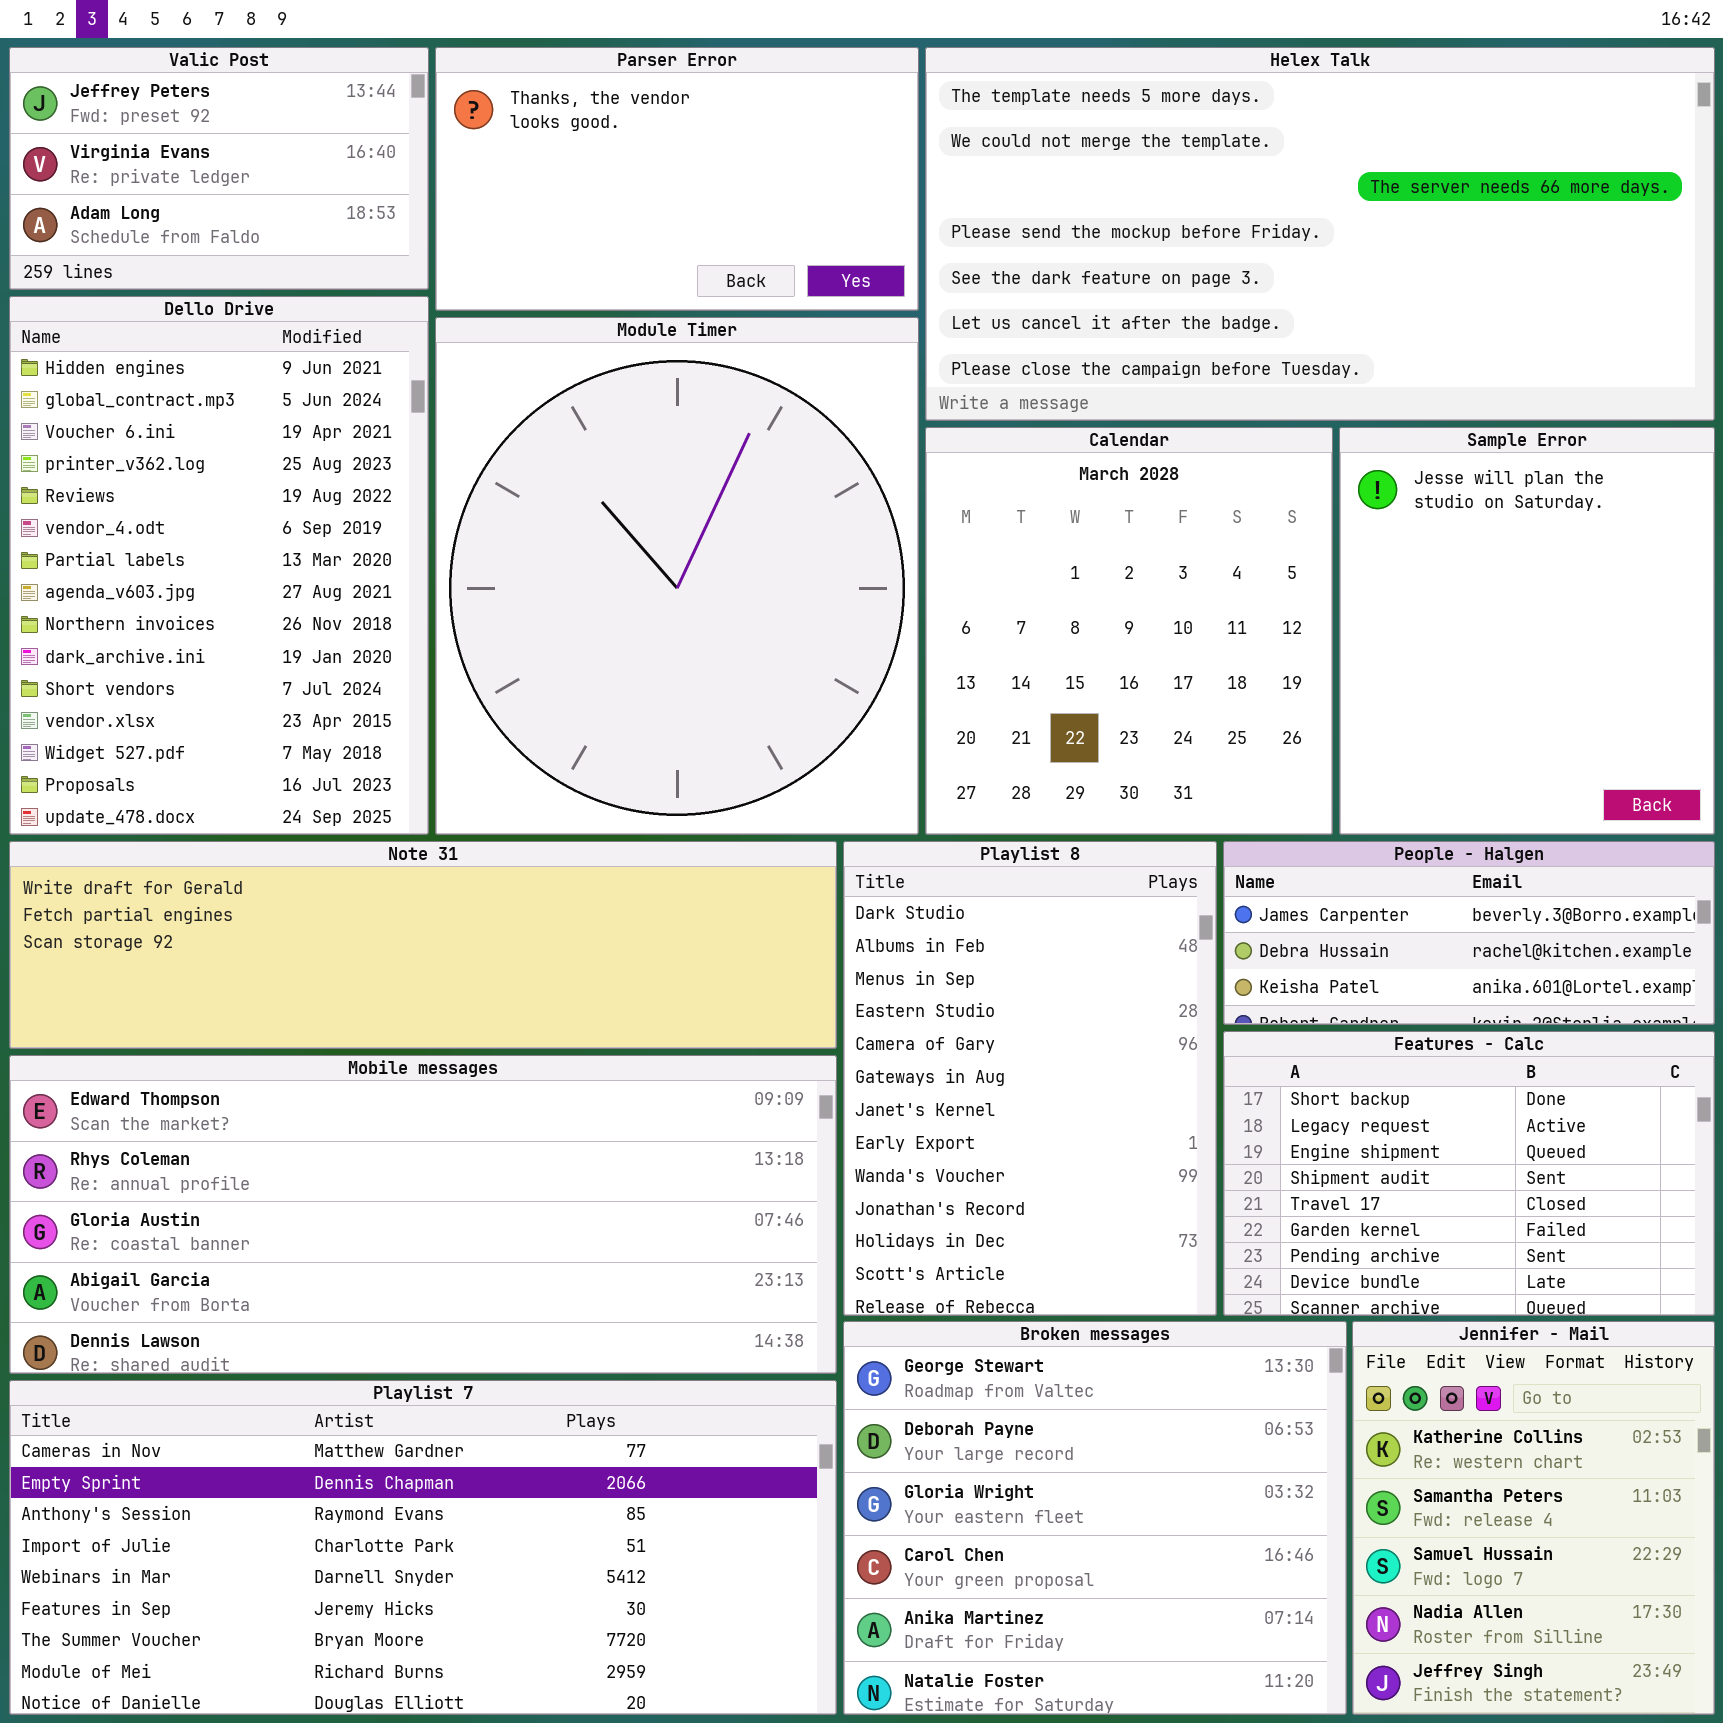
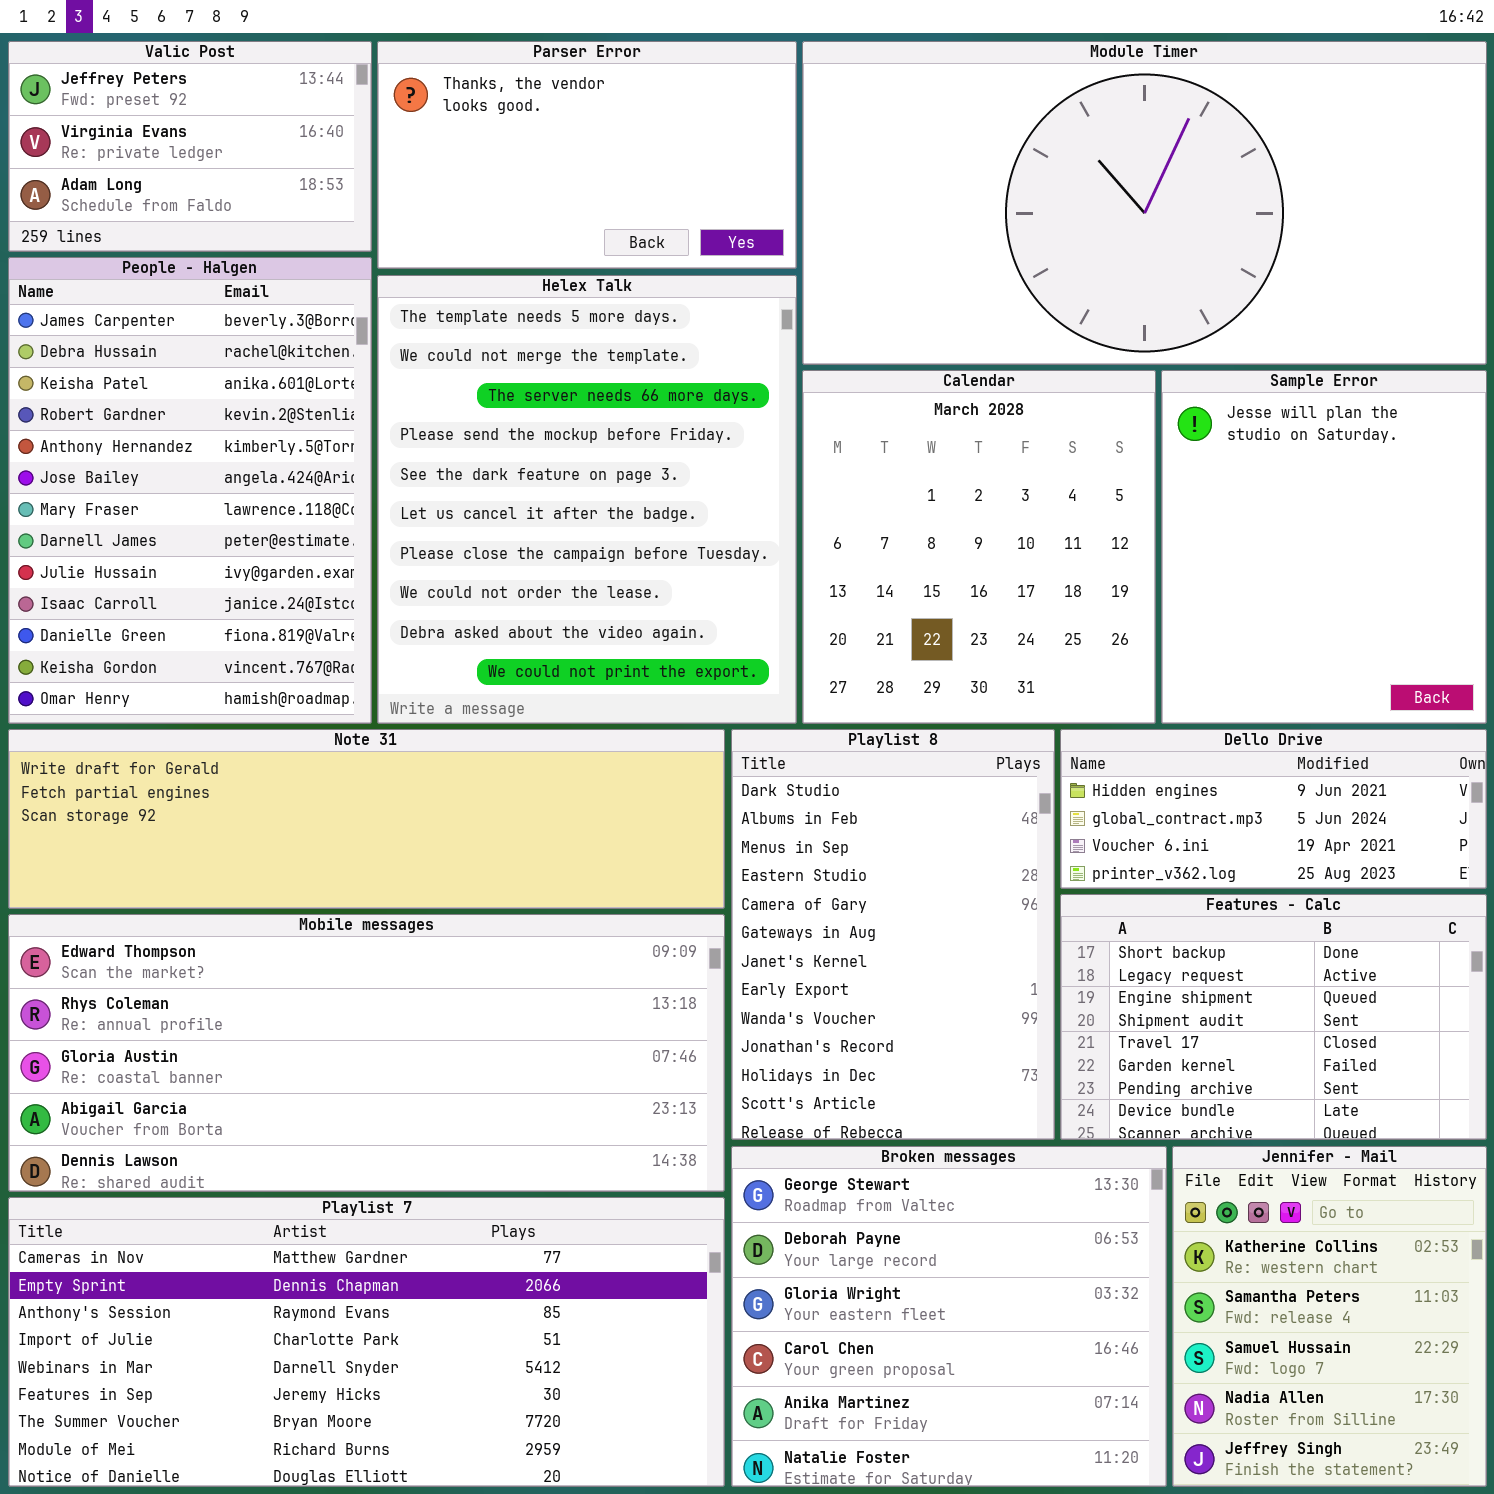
Helex Talk: [925,47,1715,421] -> [377,275,797,724], moved, resized
Dello Drive: [9,296,429,835] -> [1060,729,1487,889], moved, resized
Module Timer: [435,317,919,835] -> [802,41,1487,365], moved, resized
People - Halgen: [1223,841,1715,1025] -> [8,257,372,724], moved, resized

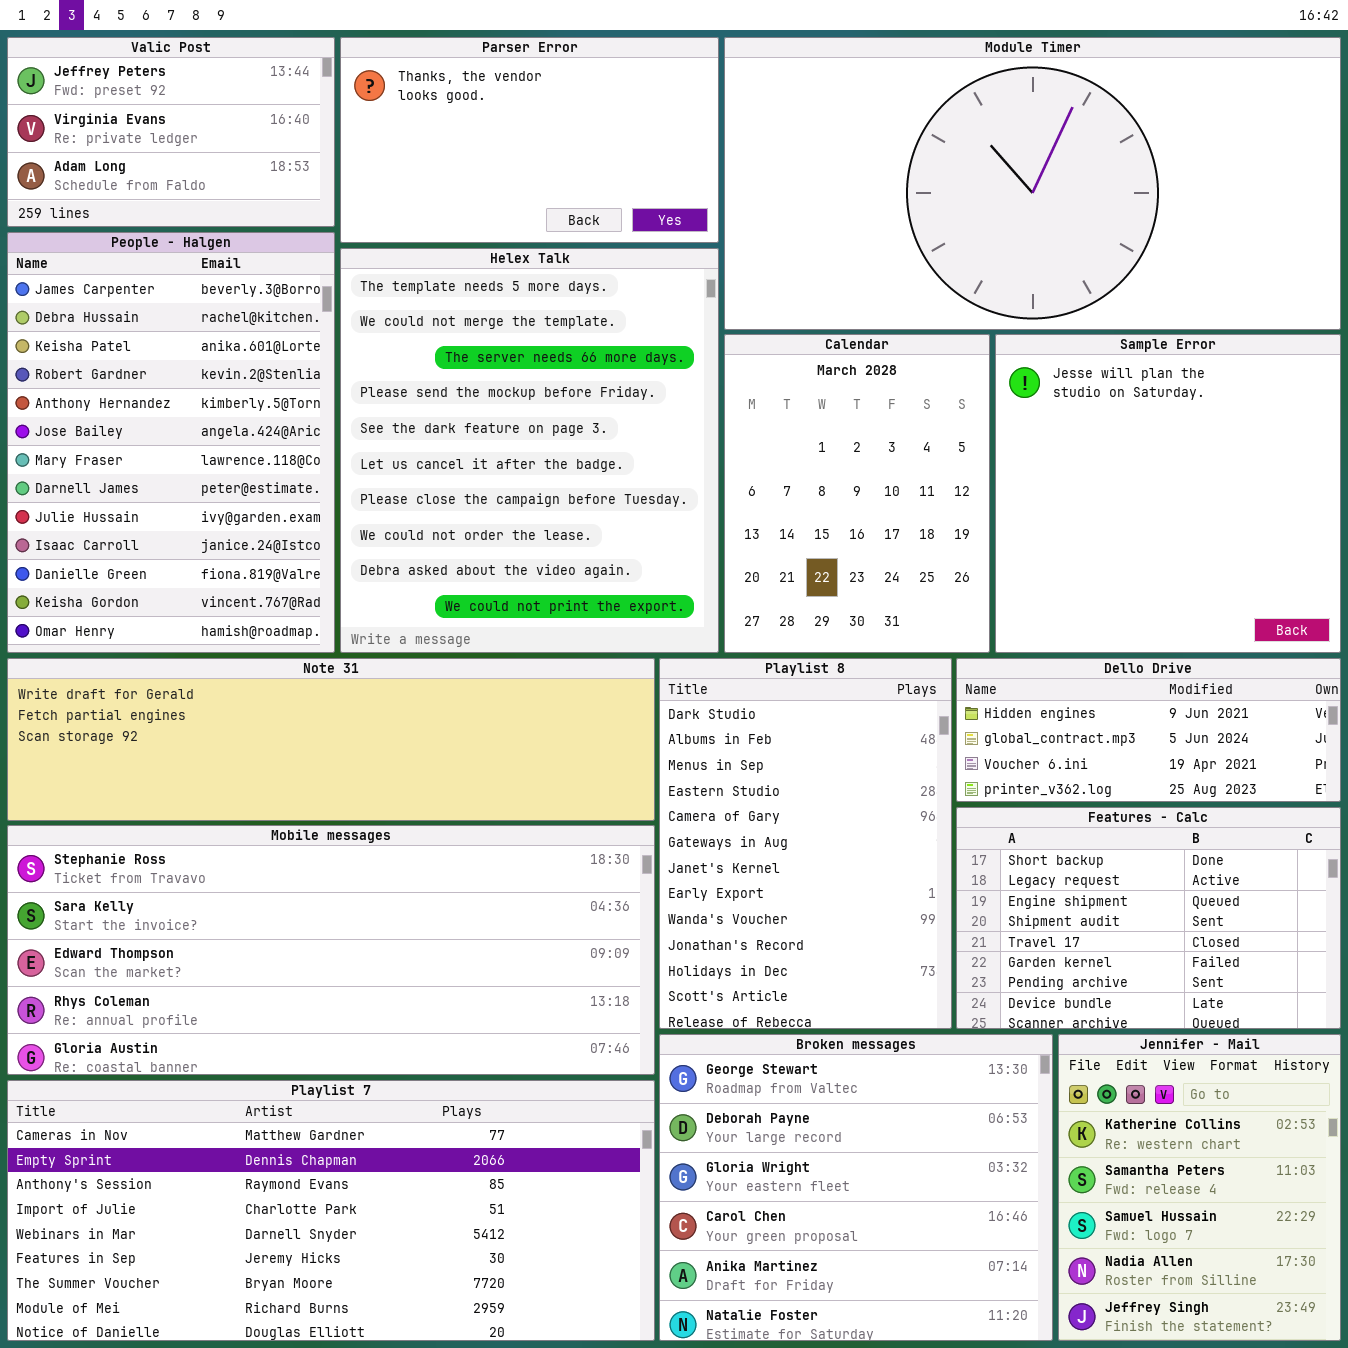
Calendar: [802,370,1156,724] -> [724,334,990,653], resized
Sample Error: [1161,370,1487,724] -> [995,334,1341,653], resized
Mobile messages: [8,914,725,1192] -> [7,825,655,1075], scrolled up 2 rows

